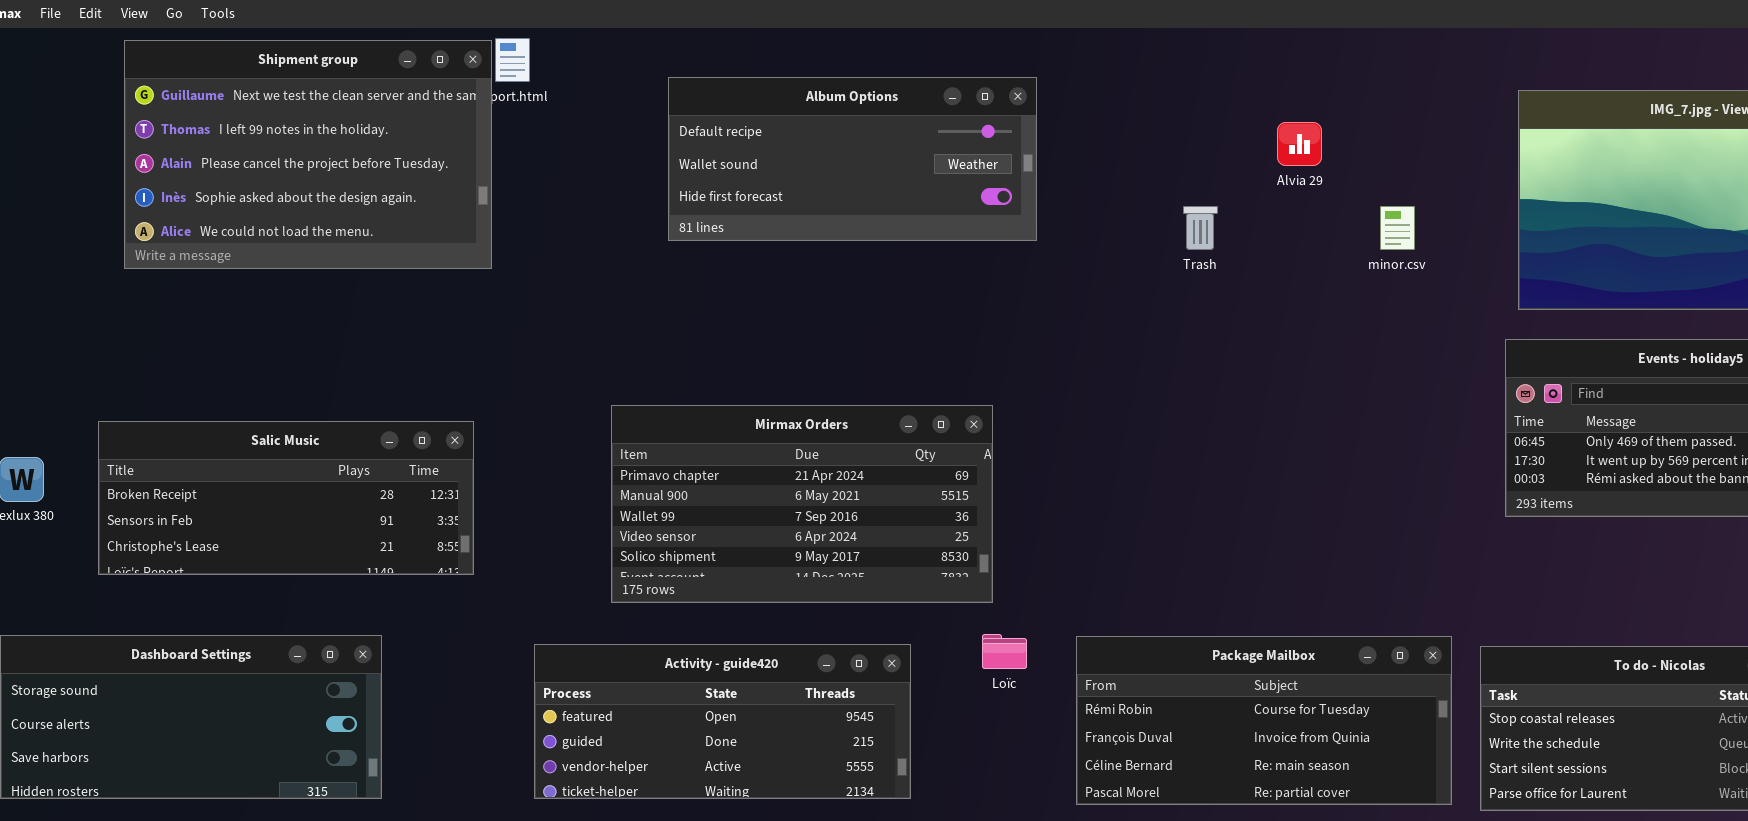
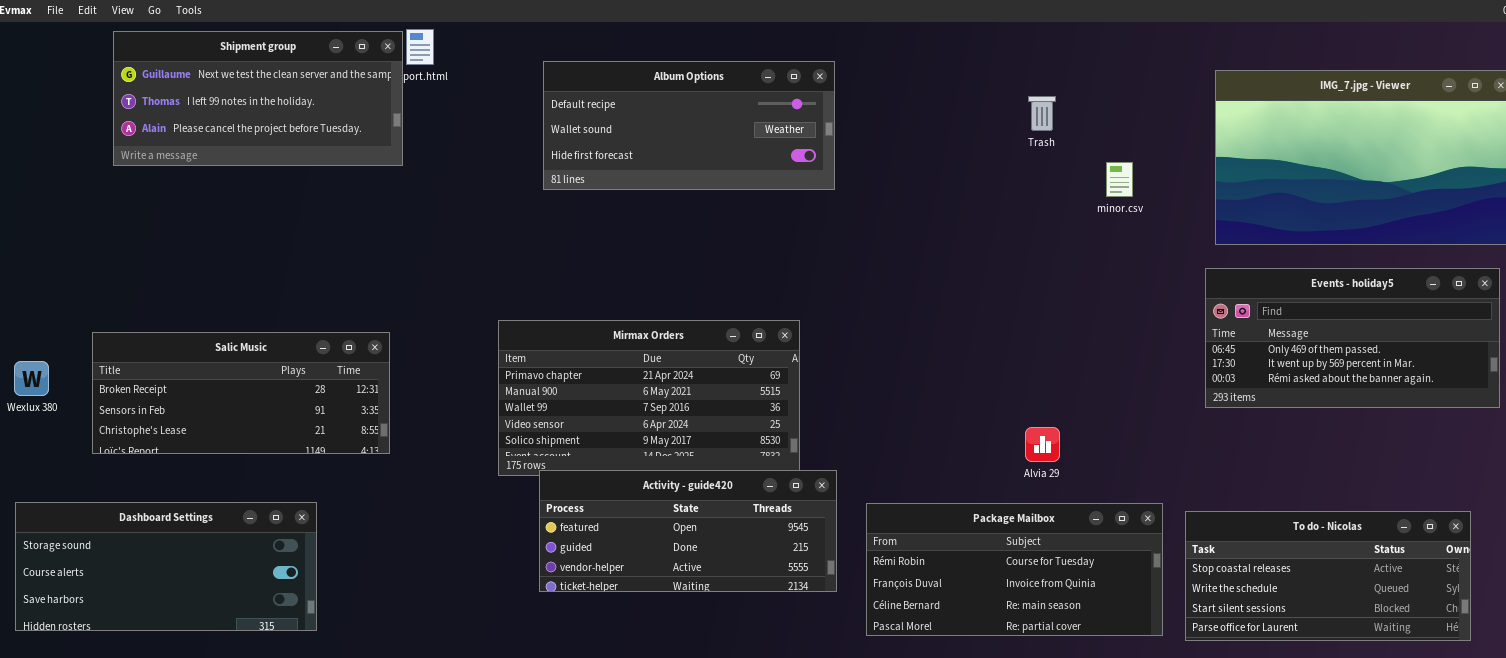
Shipment group: [124,40,492,269] -> [113,31,403,166], resized
Alvia 29: [1277,122,1322,166] -> [1025,427,1060,462], moved
Trash: [1183,206,1218,250] -> [1028,96,1056,131], moved
Activity - guide420: [534,644,911,799] -> [539,470,837,592], moved

